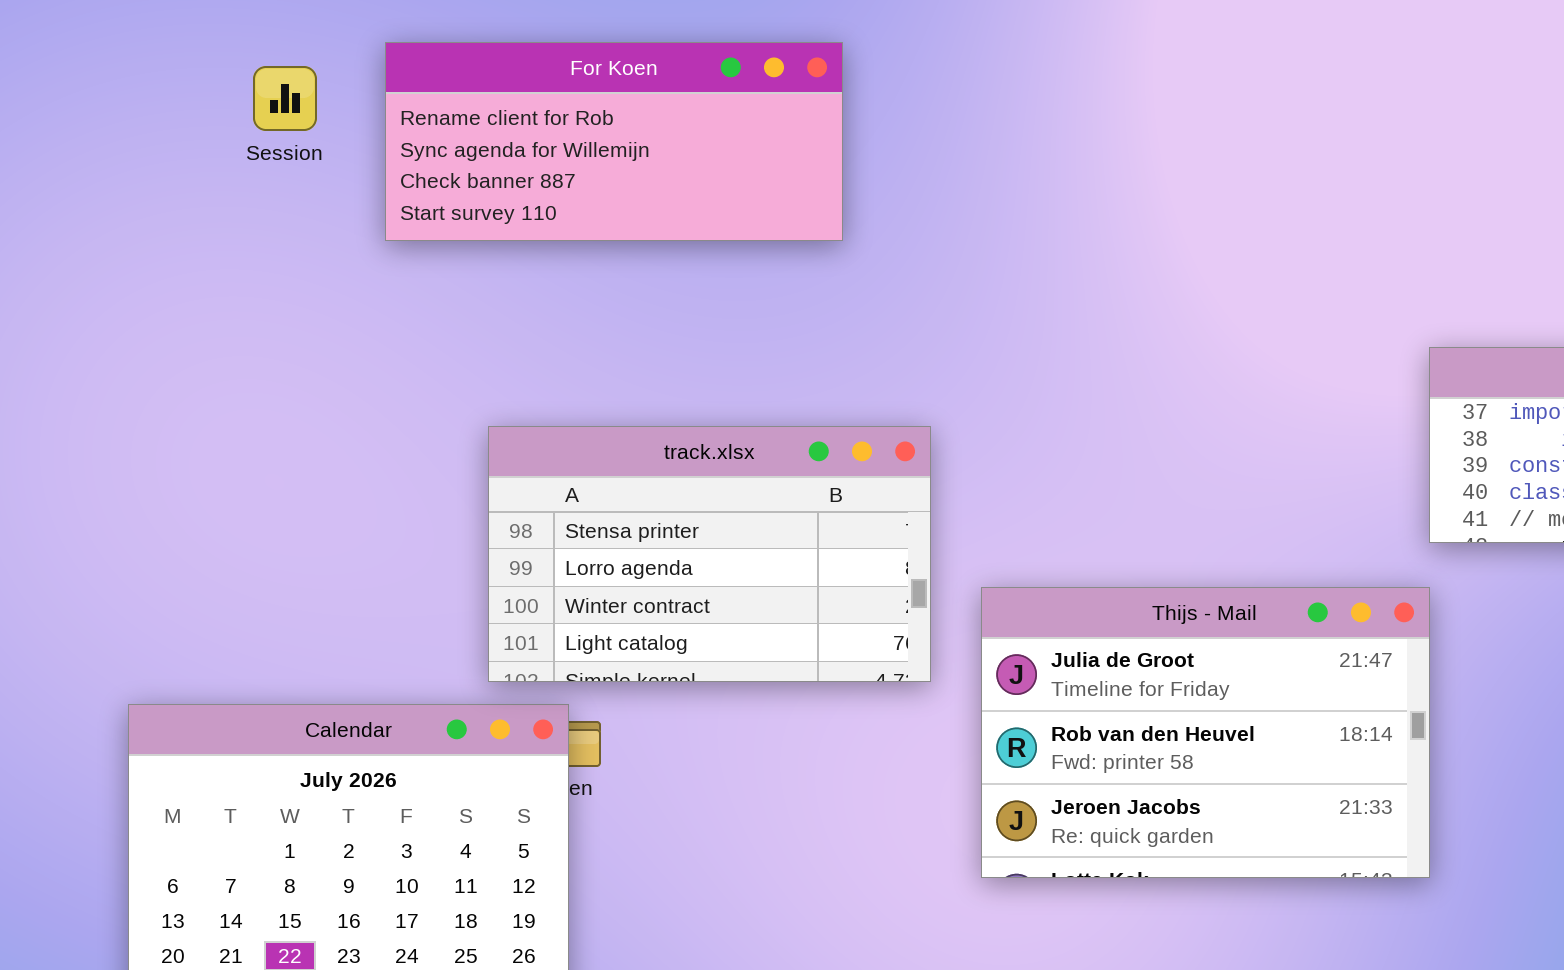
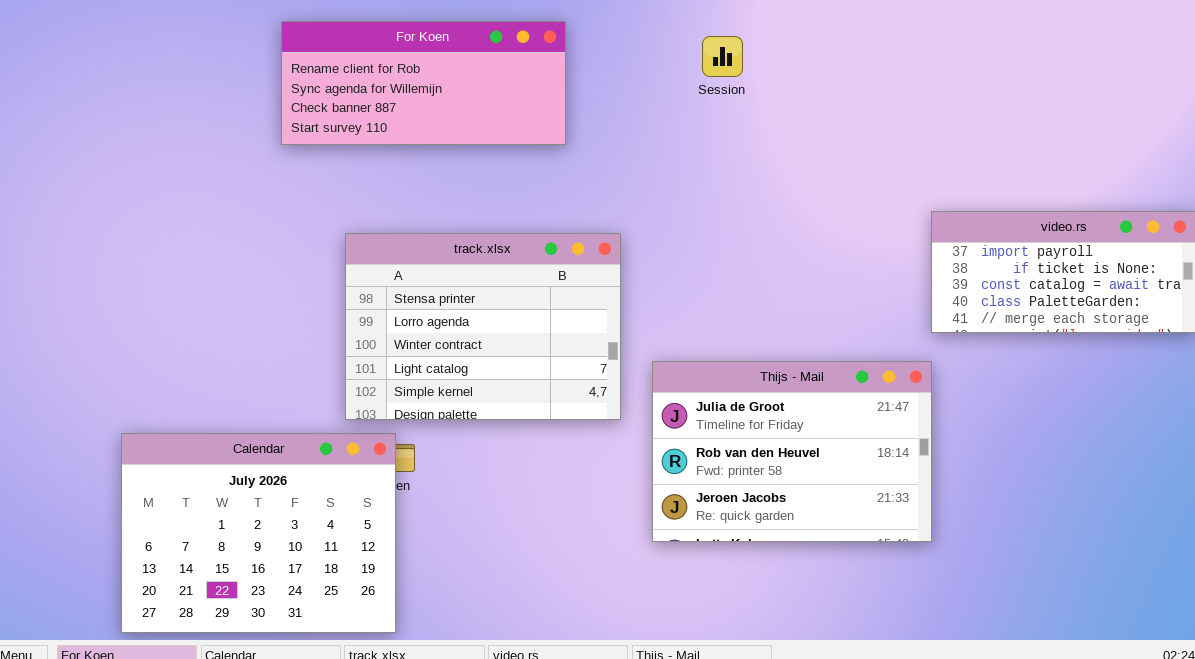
Session: [253,66,317,131] -> [702,36,743,77], moved
track.xlsx: [488,426,931,682] -> [345,233,621,420], resized

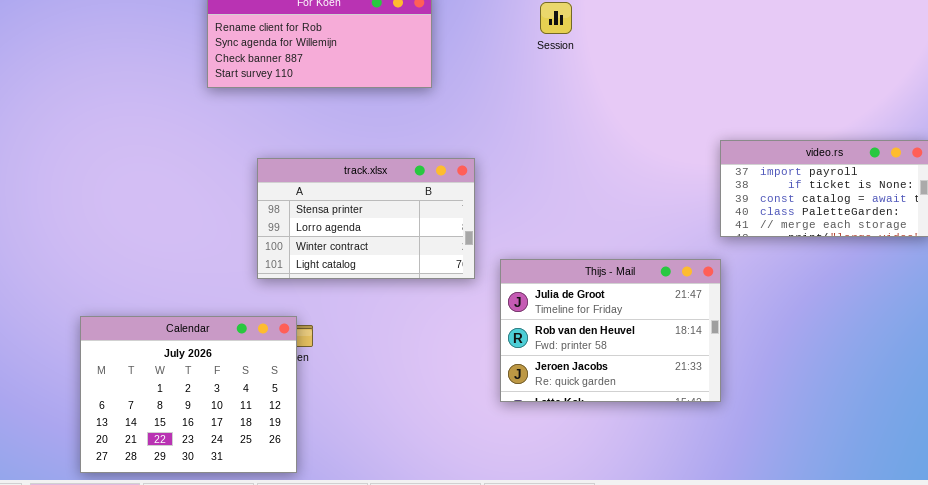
track.xlsx: [345,233,621,420] -> [257,158,475,279], resized

